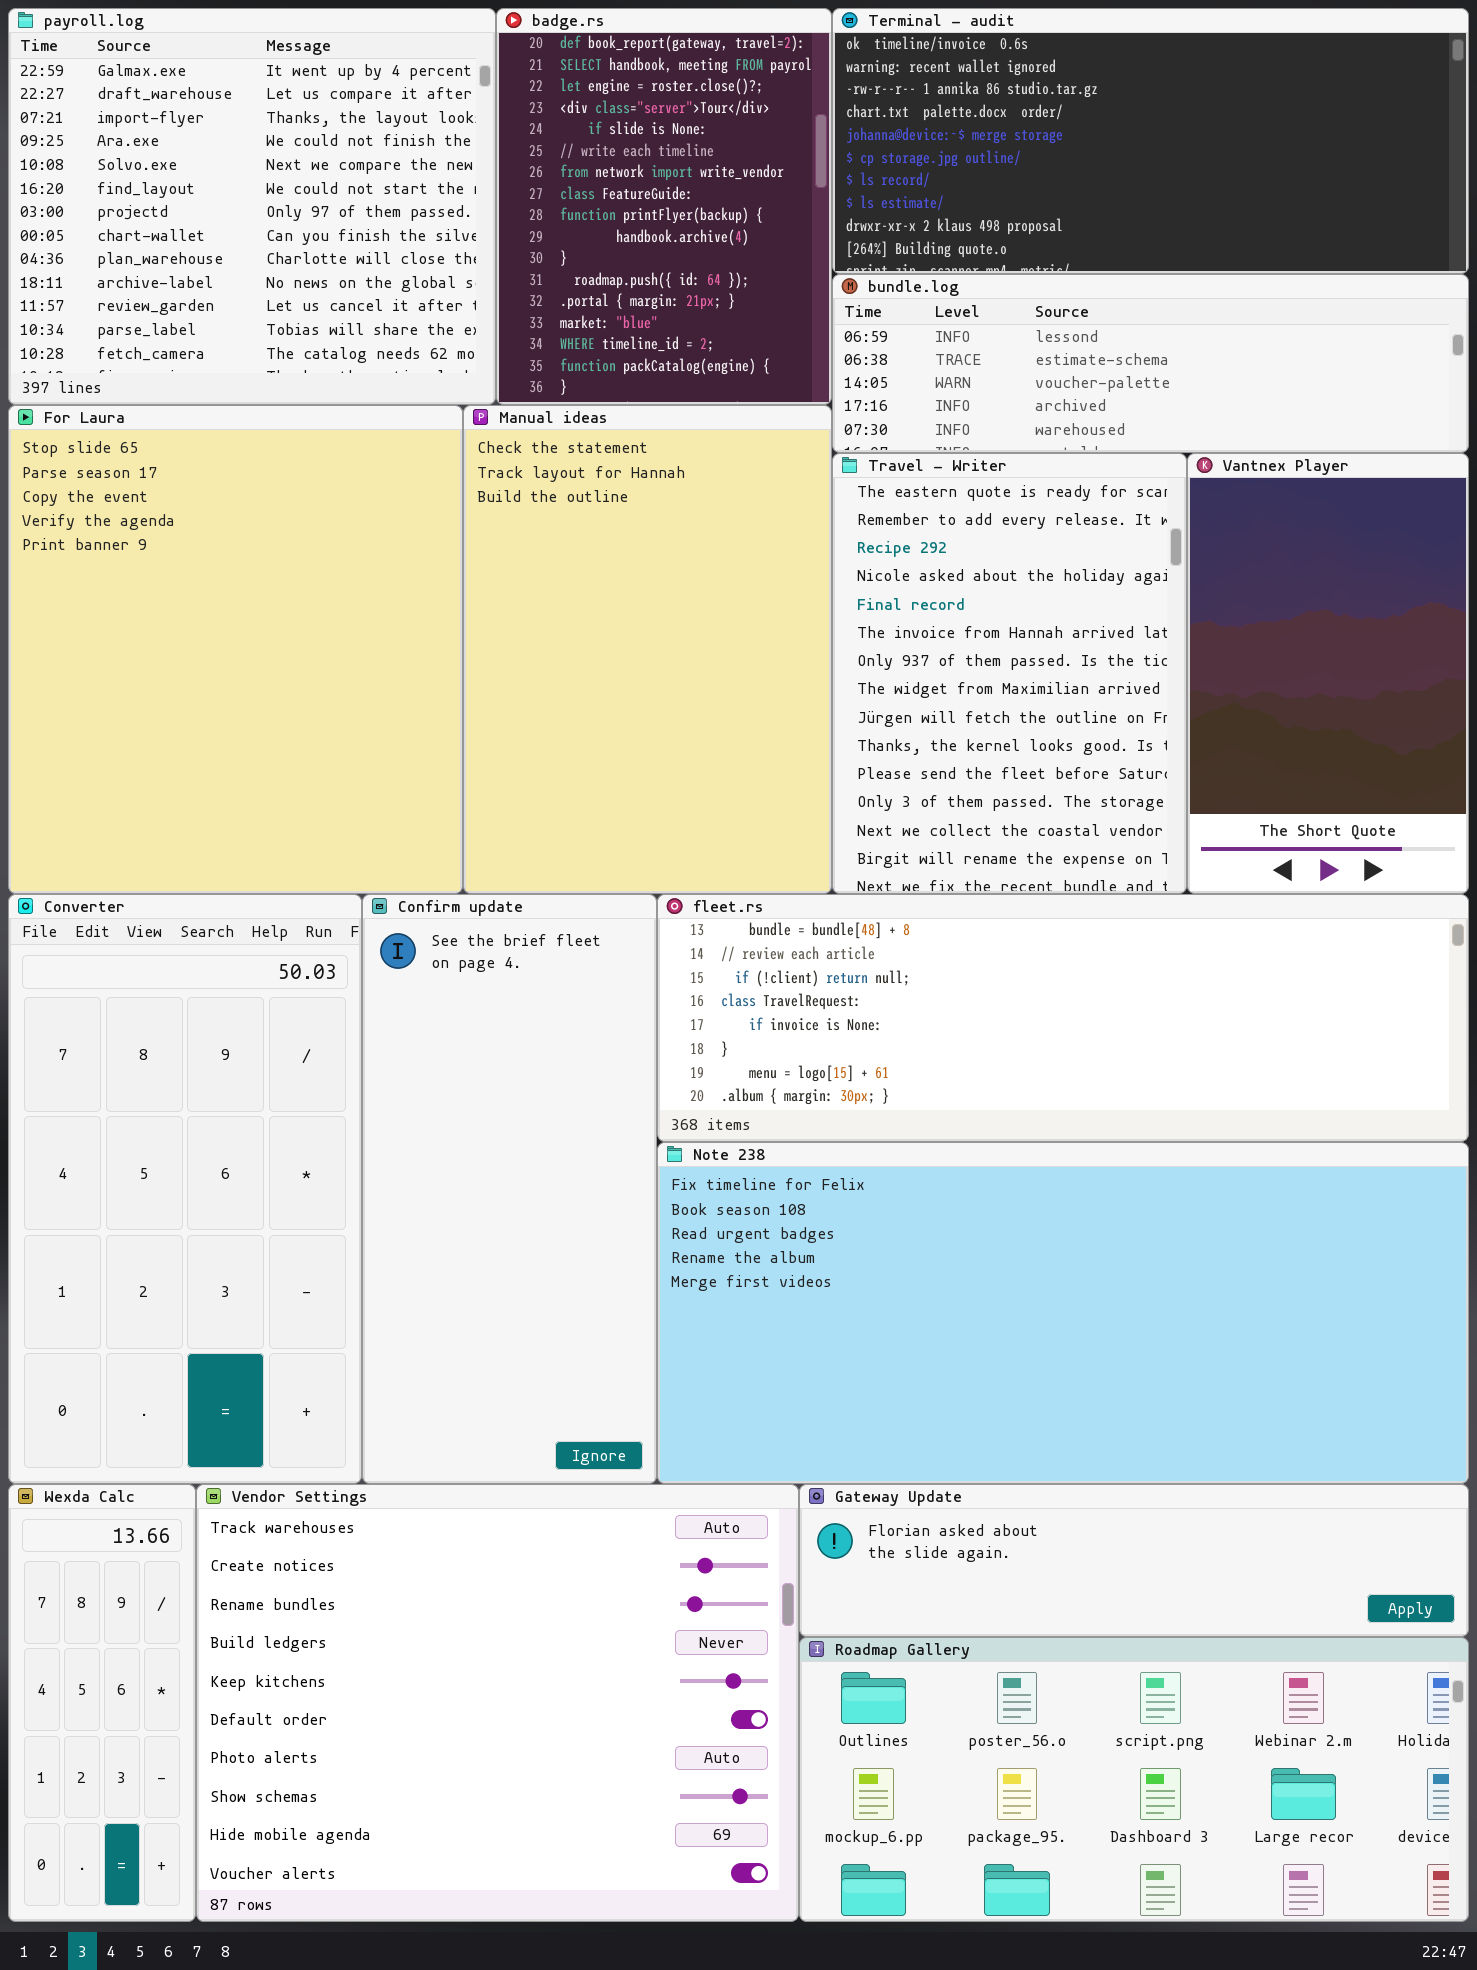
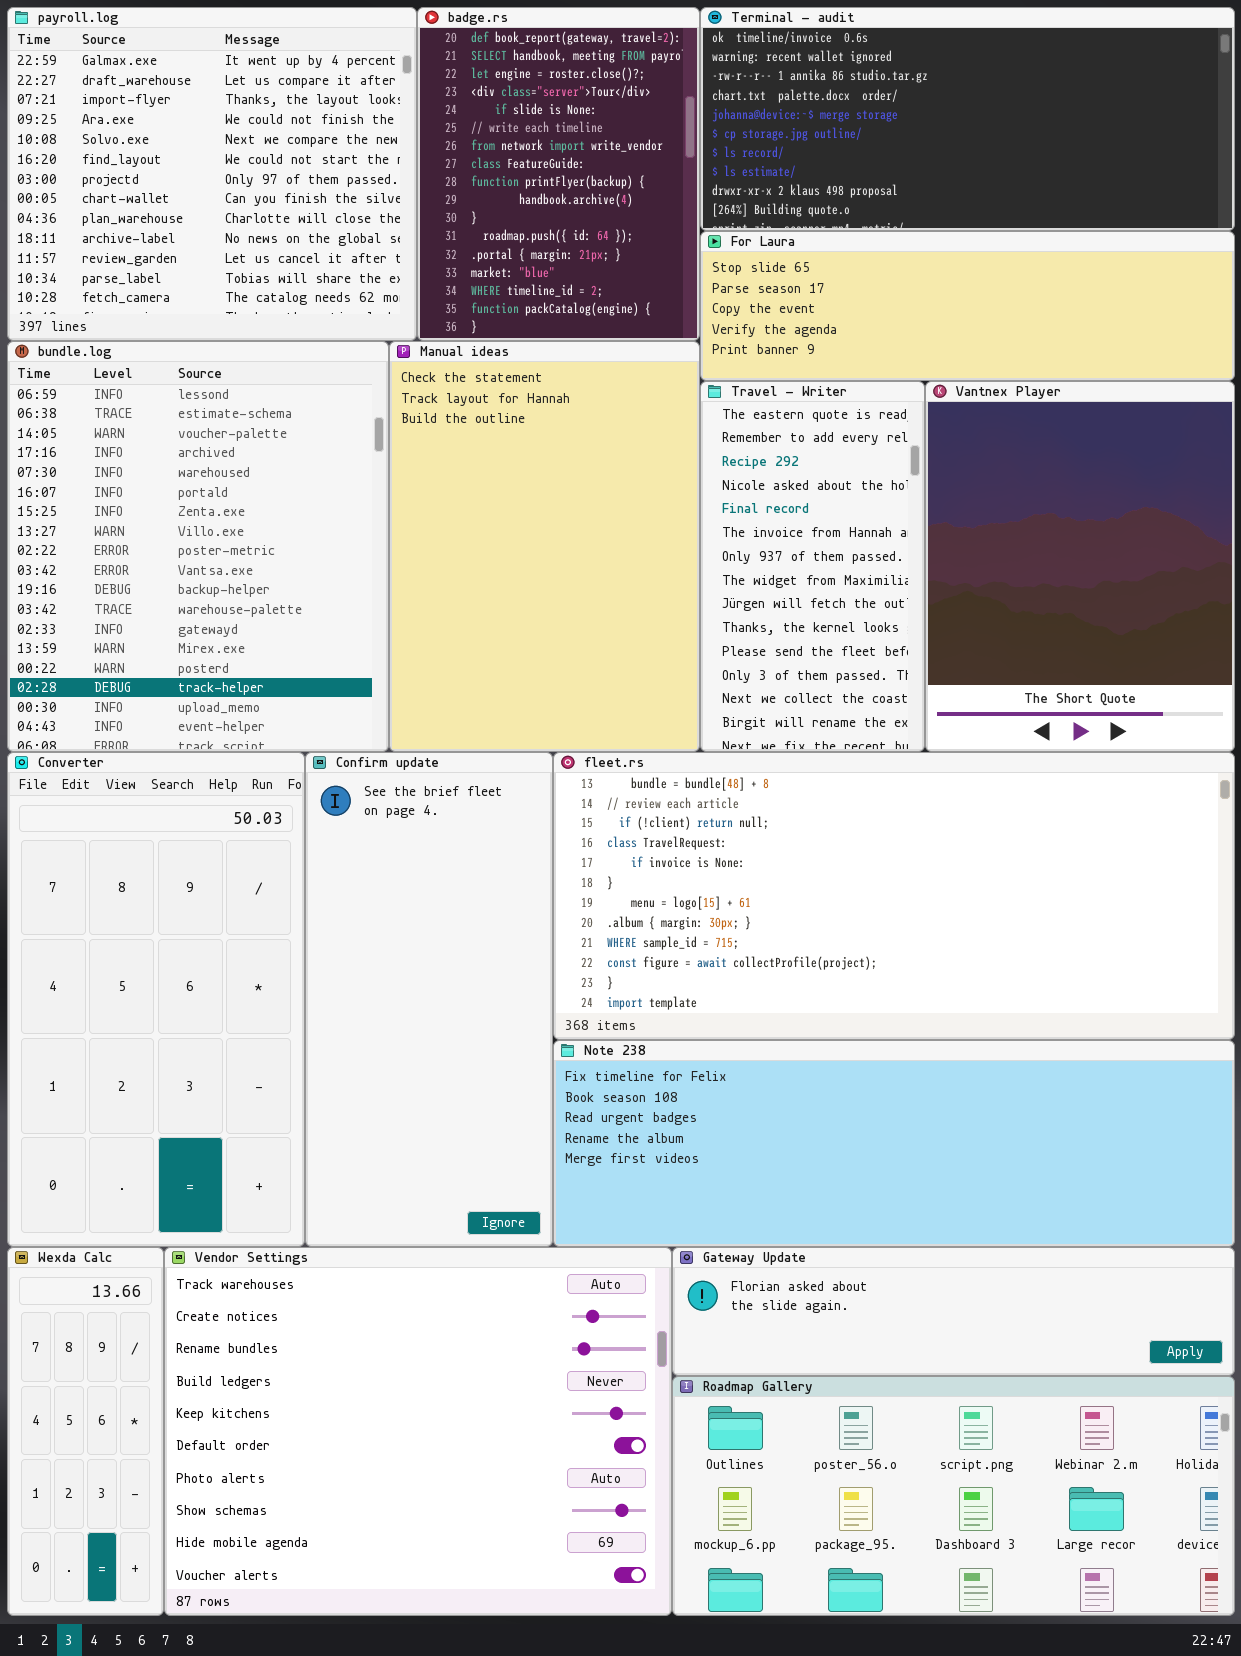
bundle.log: [832,274,1469,453] -> [7,341,389,752], moved, resized
For Laura: [8,405,463,894] -> [700,231,1235,381], moved, resized
Travel - Writer: [832,453,1187,894] -> [700,381,925,752], resized
Vantnex Player: [1187,453,1469,894] -> [925,381,1235,752], resized
fleet.rs: [657,894,1469,1142] -> [553,752,1235,1040], resized
Note 238: [657,1142,1469,1484] -> [553,1040,1235,1247], resized

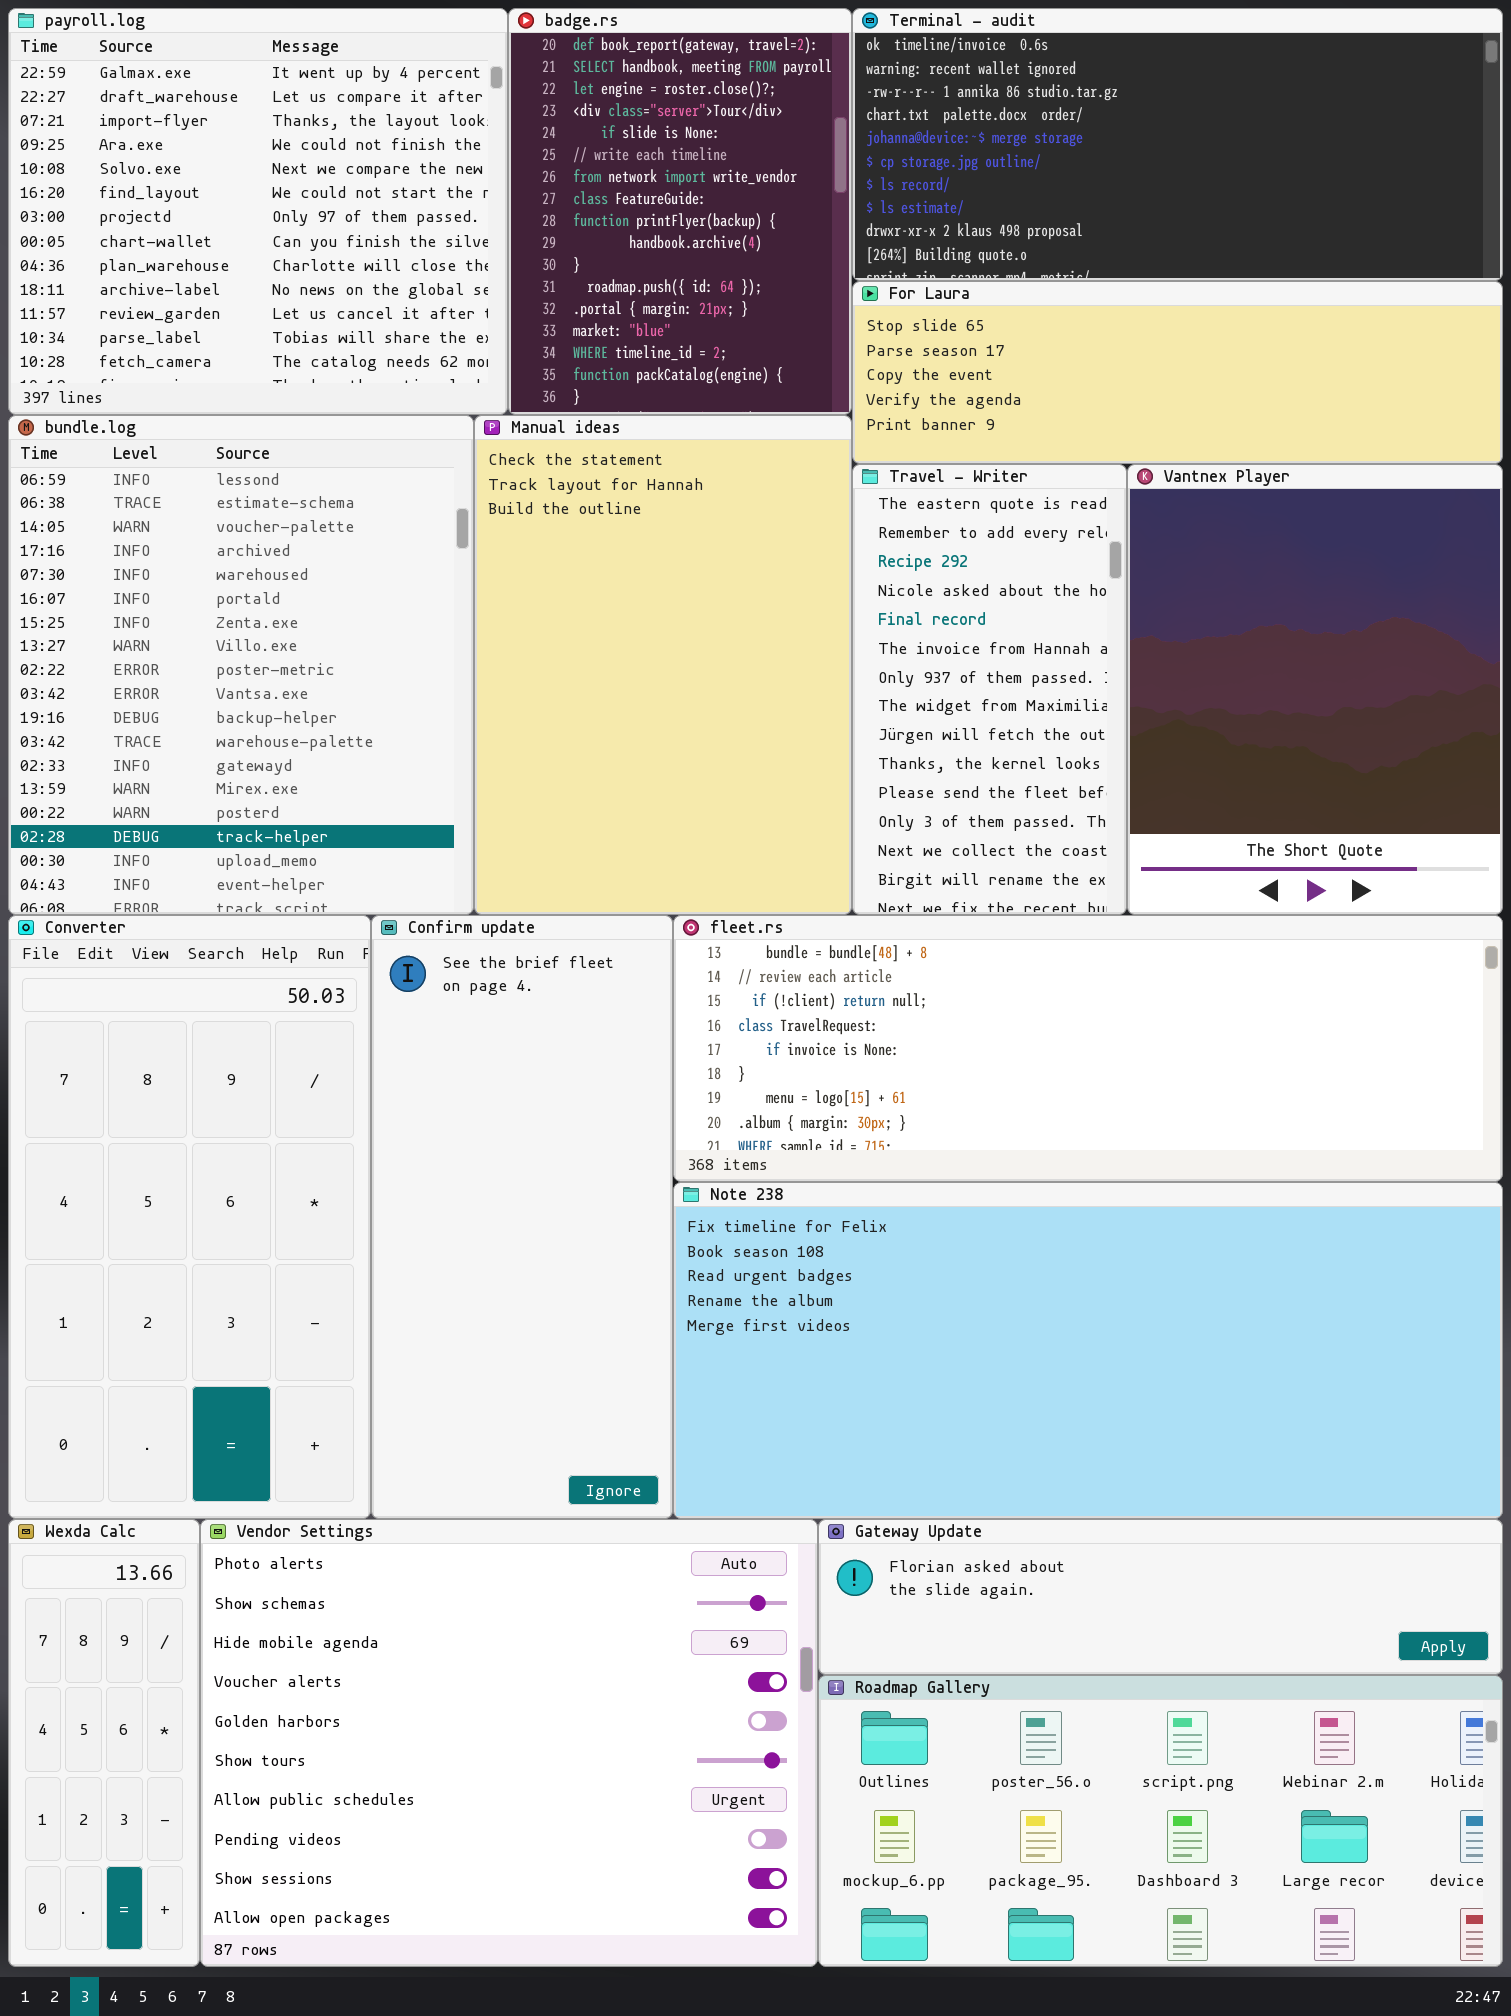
fleet.rs: [553,752,1235,1040] -> [673,915,1503,1182], resized
Note 238: [553,1040,1235,1247] -> [673,1182,1503,1519], resized
Vendor Settings: [164,1247,672,1616] -> [200,1519,818,1967], scrolled down 6 rows

